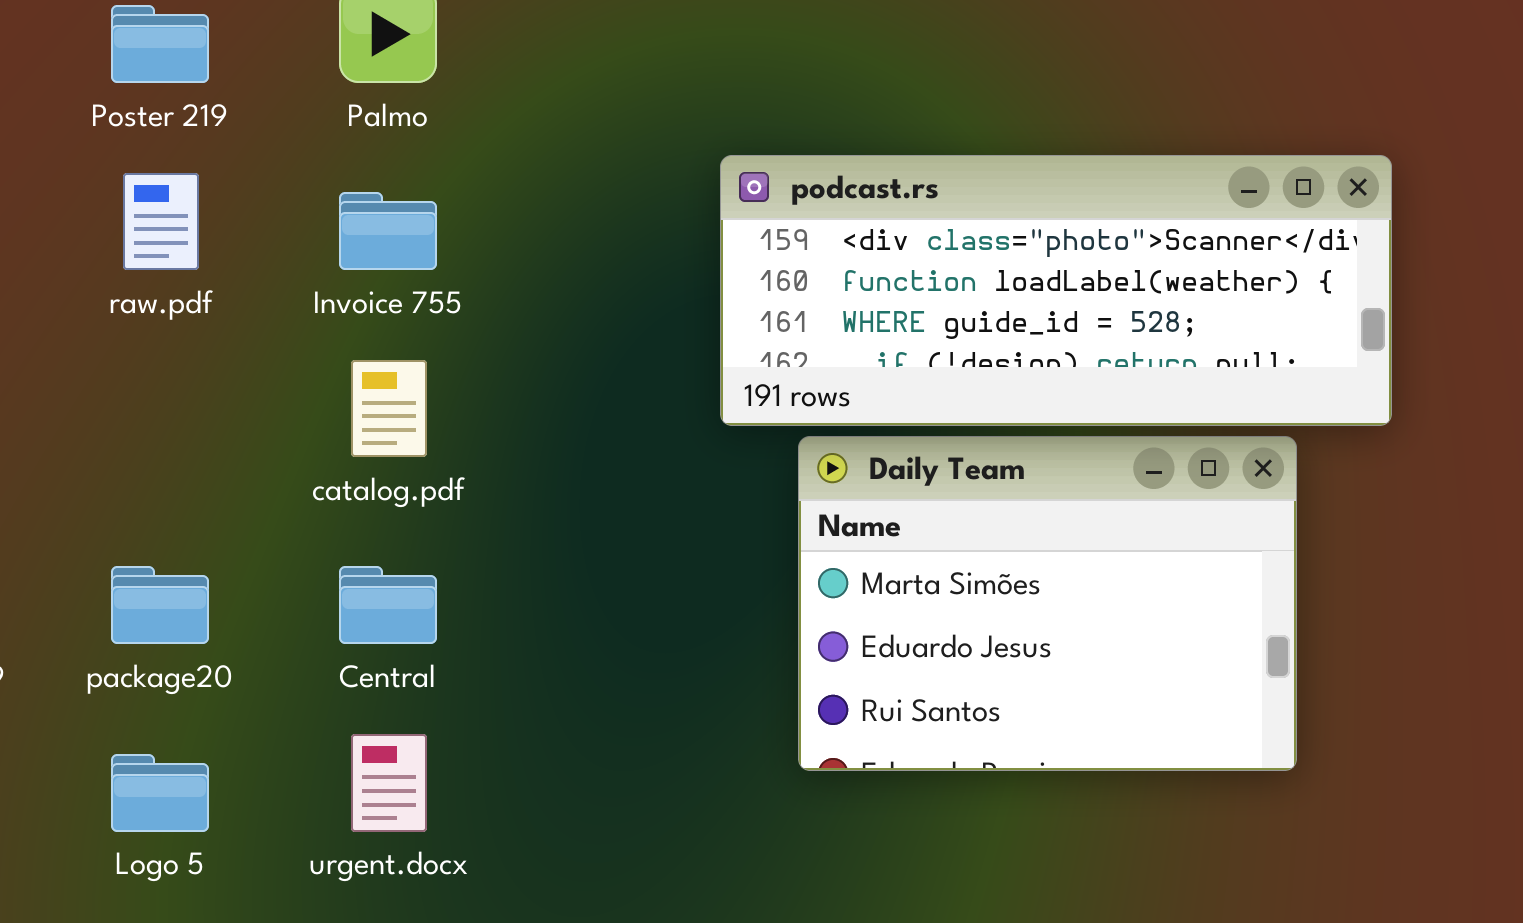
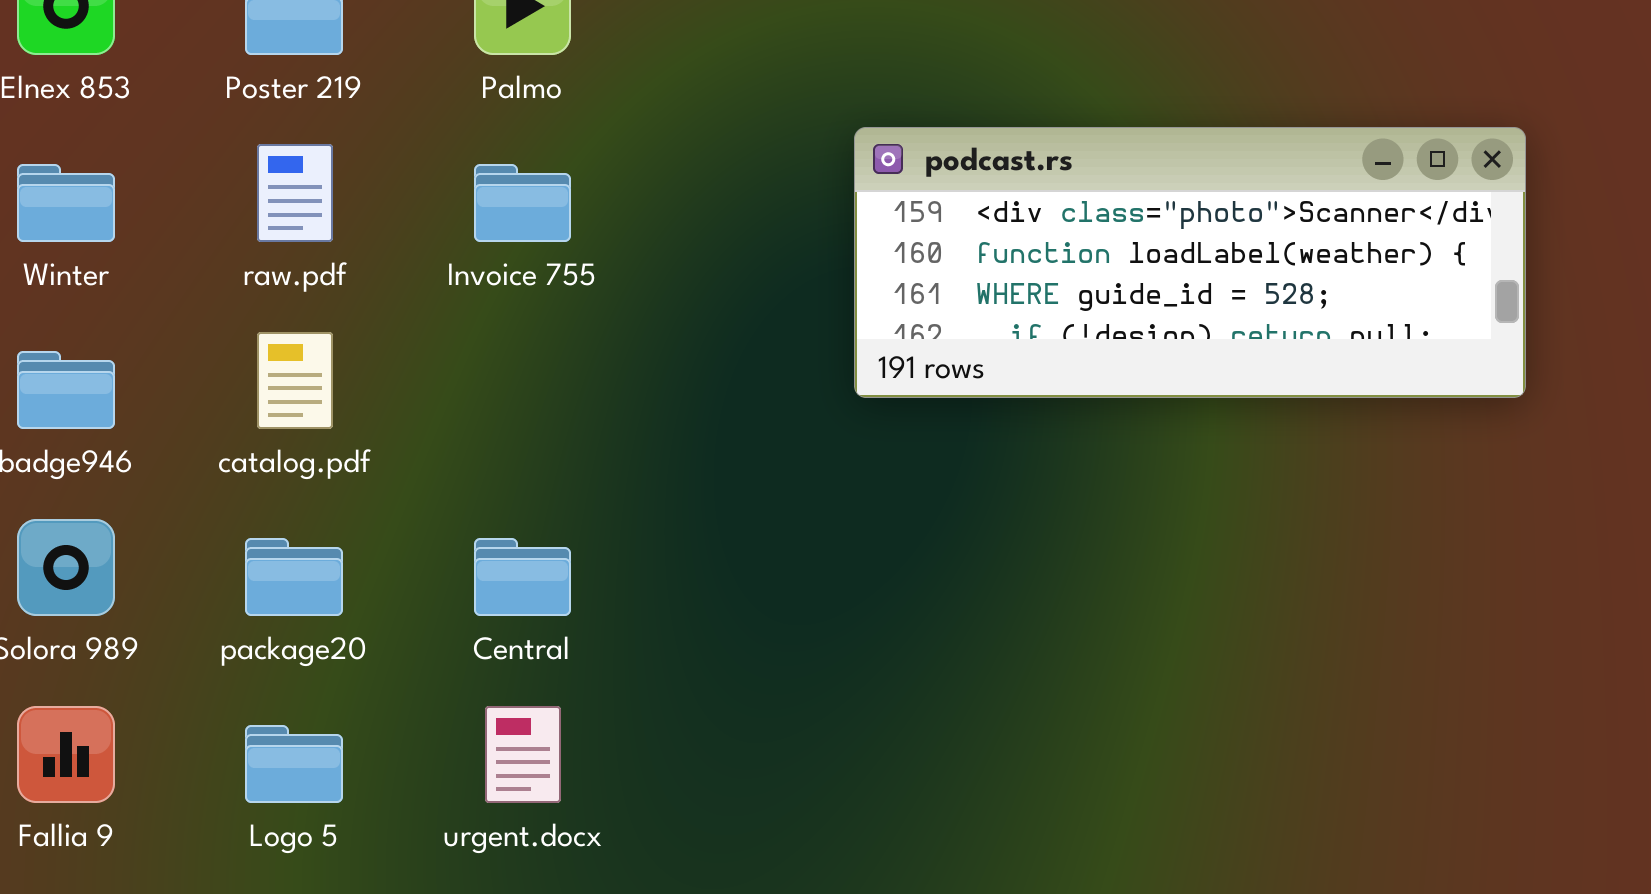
catalog.pdf: [351,360,427,457] -> [257,332,333,429], moved
Daily Team: [798,436,1297,771] -> none, closed

